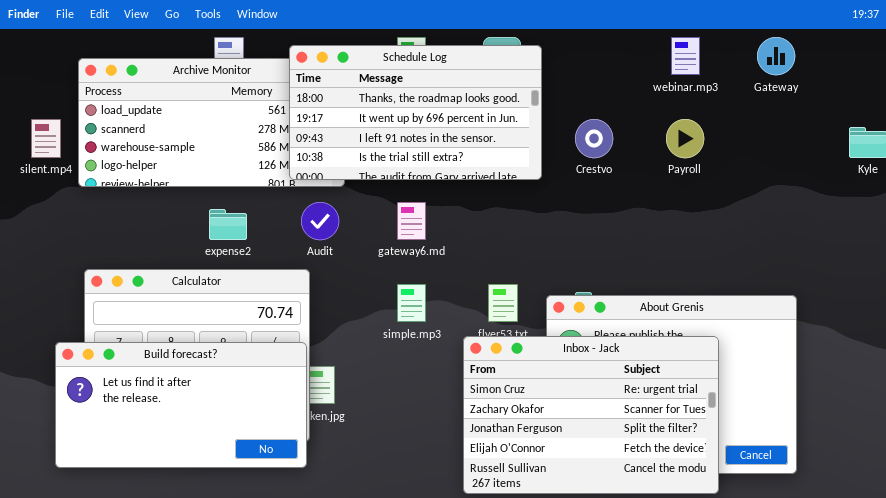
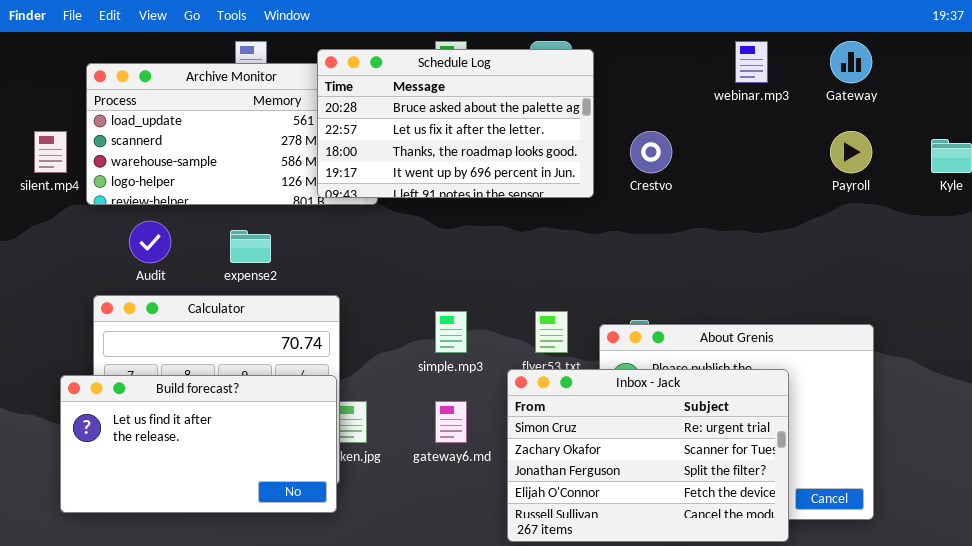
Schedule Log: [289,45,542,180] -> [317,49,594,198], scrolled up 2 rows
Payroll: [666,119,704,158] -> [830,131,872,173], moved
Audit: [301,202,339,240] -> [129,221,171,263], moved
gateway6.md: [397,202,426,240] -> [435,401,467,443], moved

